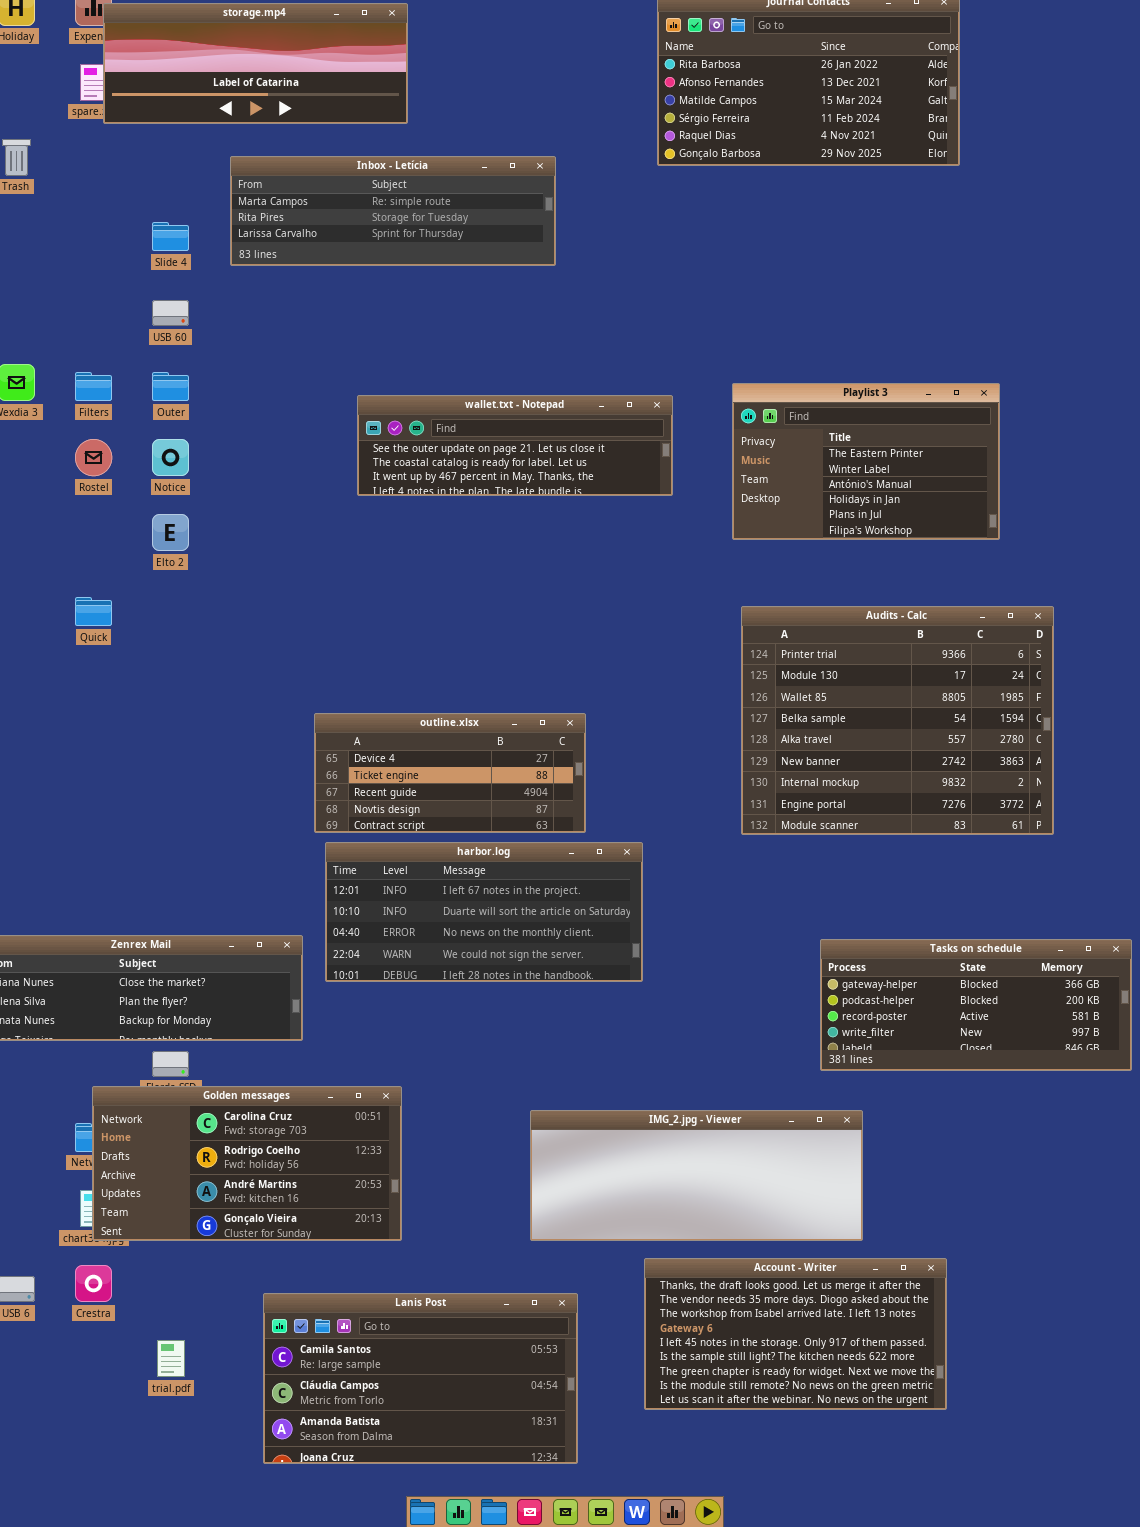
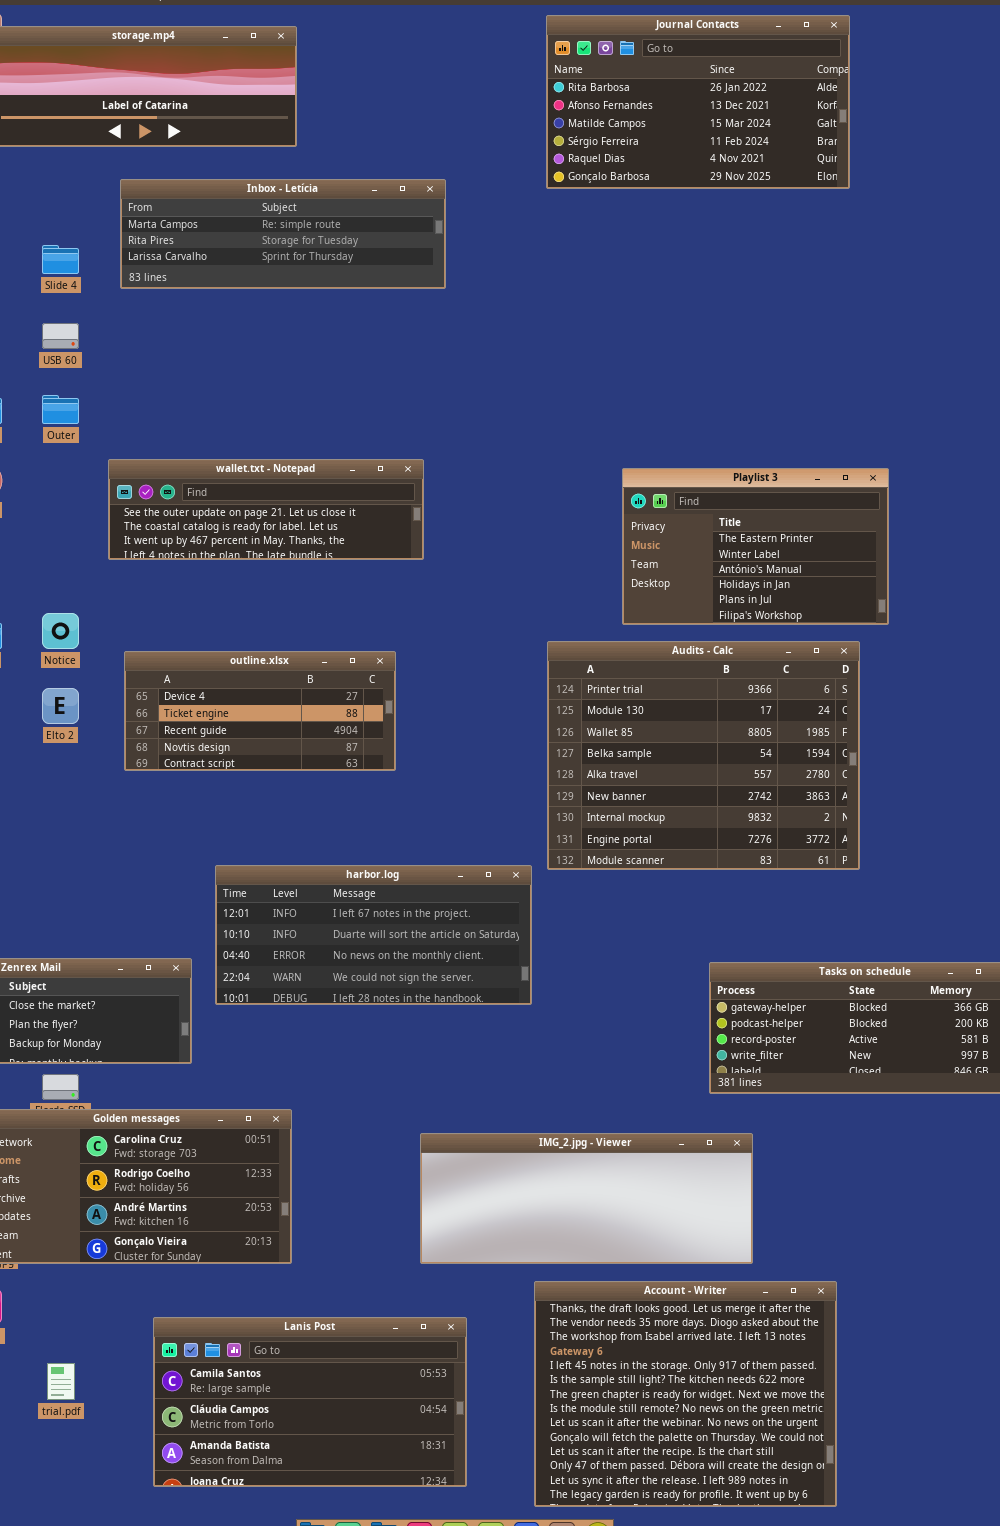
Playlist 3: [732,383,1000,540] -> [622,468,889,625], moved
wallet.txt - Notepad: [357,395,673,496] -> [108,459,424,560], moved
Notice: [152,439,189,476] -> [42,613,79,649], moved
Elto 2: [152,514,189,551] -> [42,688,79,724], moved
Audits - Calc: [741,606,1054,835] -> [547,641,860,870], moved
outline.xlsx: [314,713,586,833] -> [124,651,396,771], moved
Account - Writer: [644,1258,947,1410] -> [534,1281,837,1507], resized

